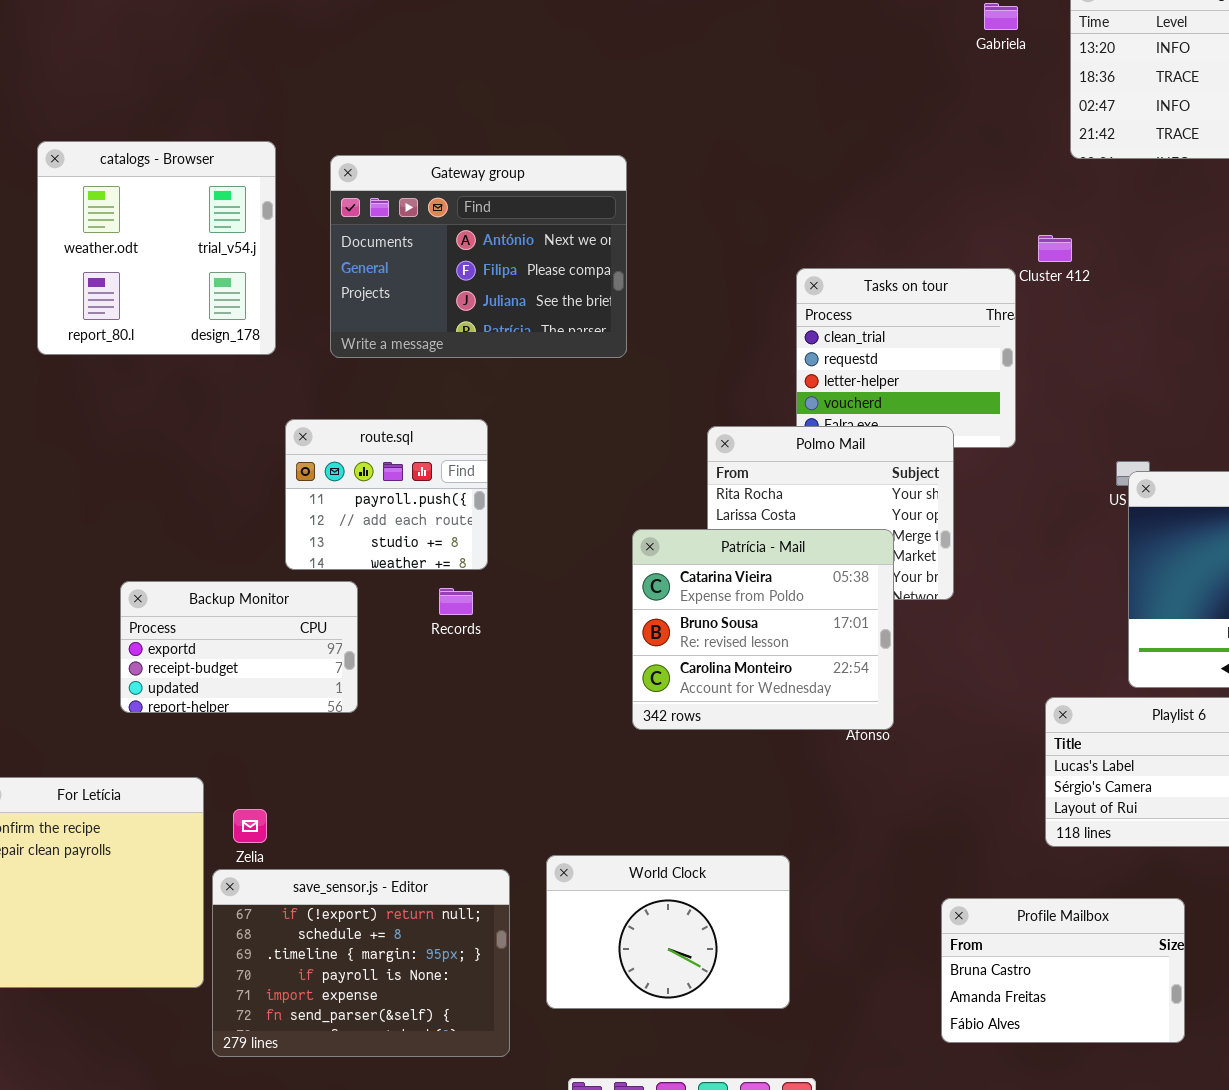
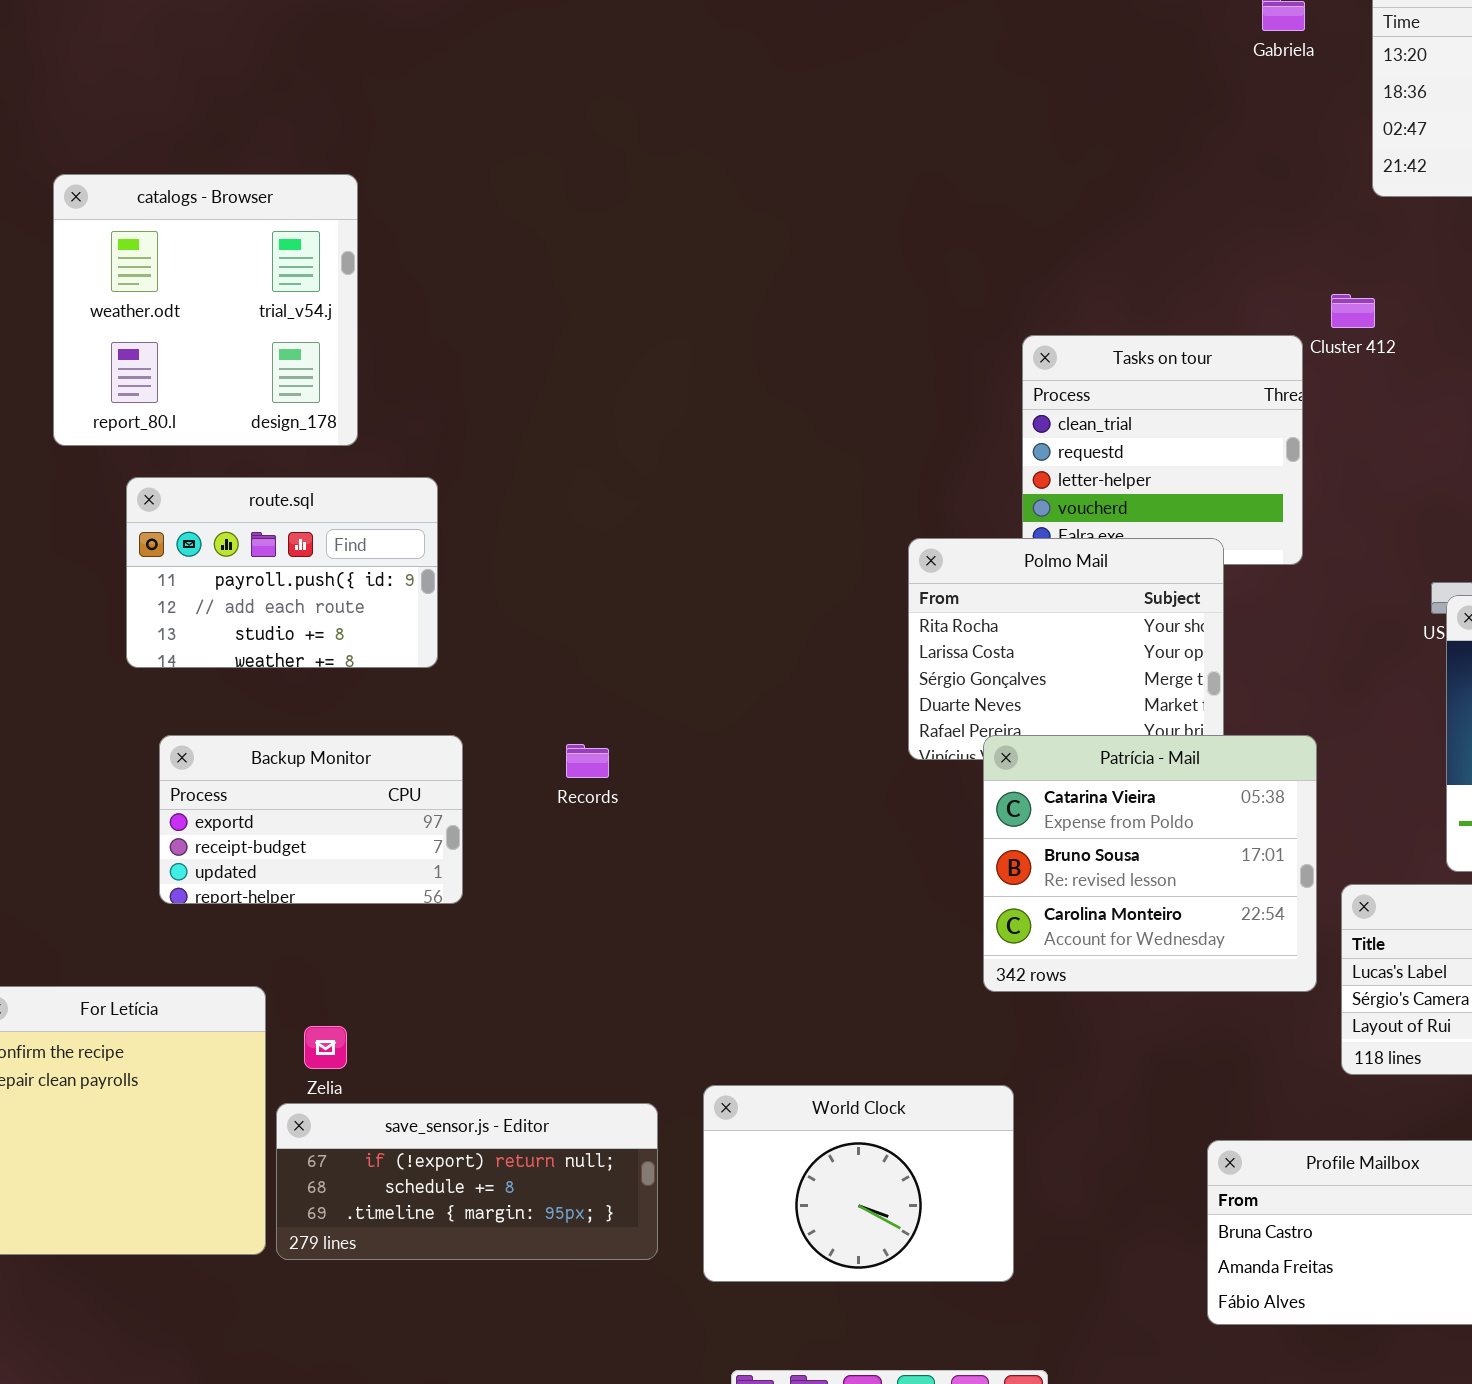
Gateway group: [330,155,627,358] -> none, closed
route.sql: [285,419,488,570] -> [126,477,438,668], moved, resized
Patrícia - Mail: [632,529,894,730] -> [983,735,1317,992], moved
save_sensor.js - Editor: [212,869,510,1057] -> [276,1103,658,1260], resized

